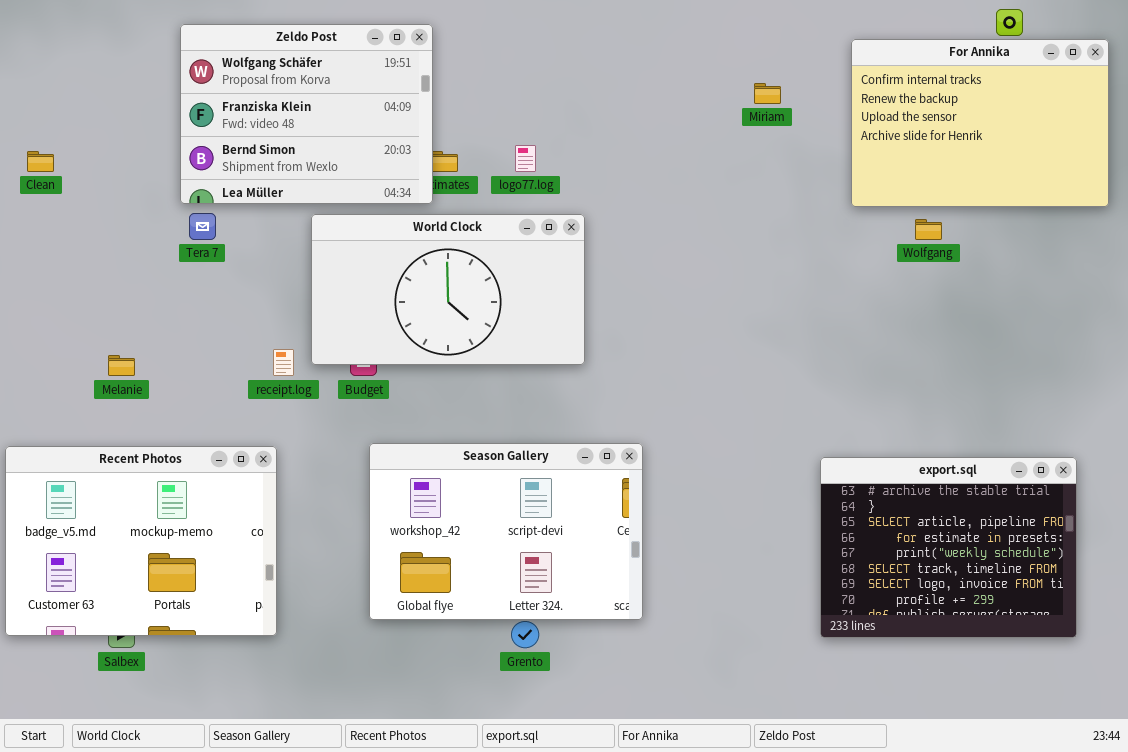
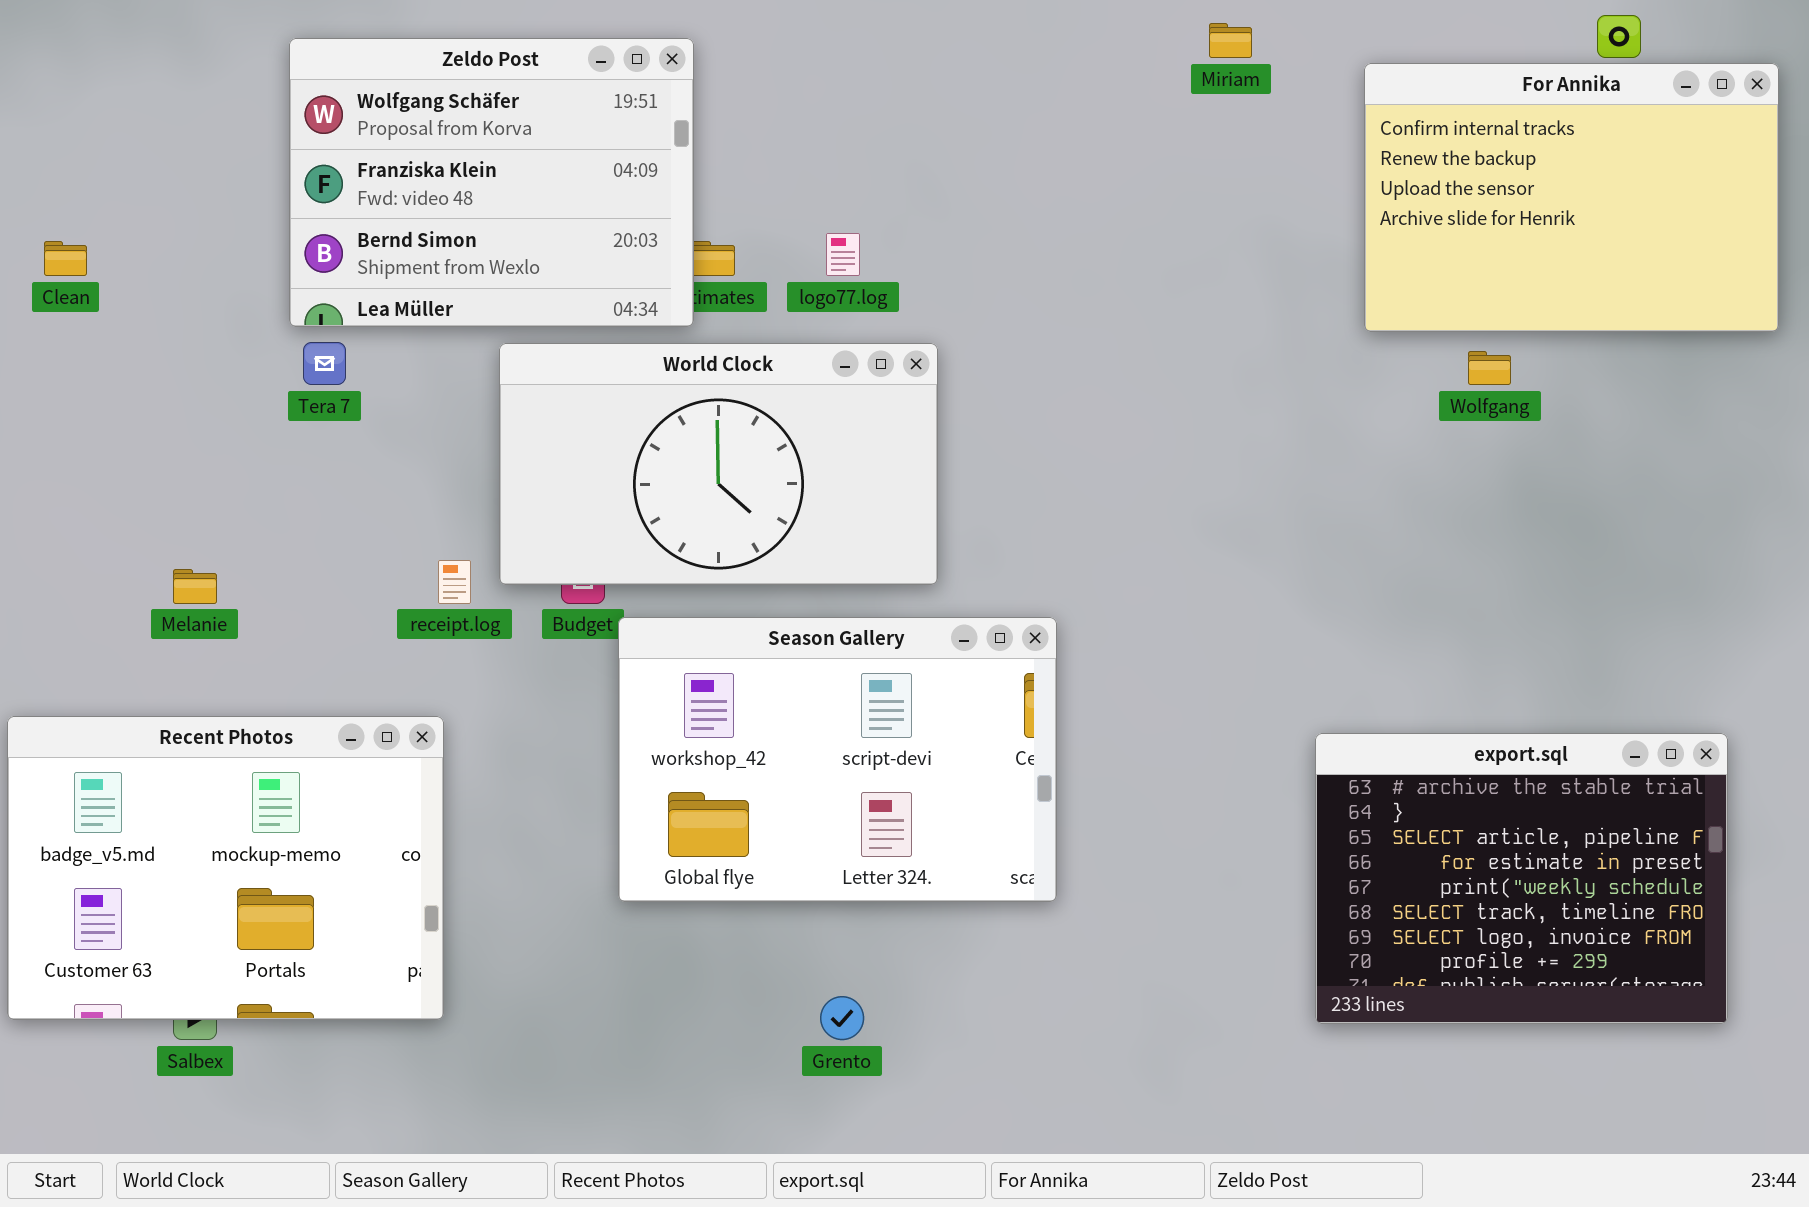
Miriam: [754,83,781,104] -> [1209,23,1252,58], moved
Season Gallery: [369,443,643,620] -> [618,617,1057,902], moved

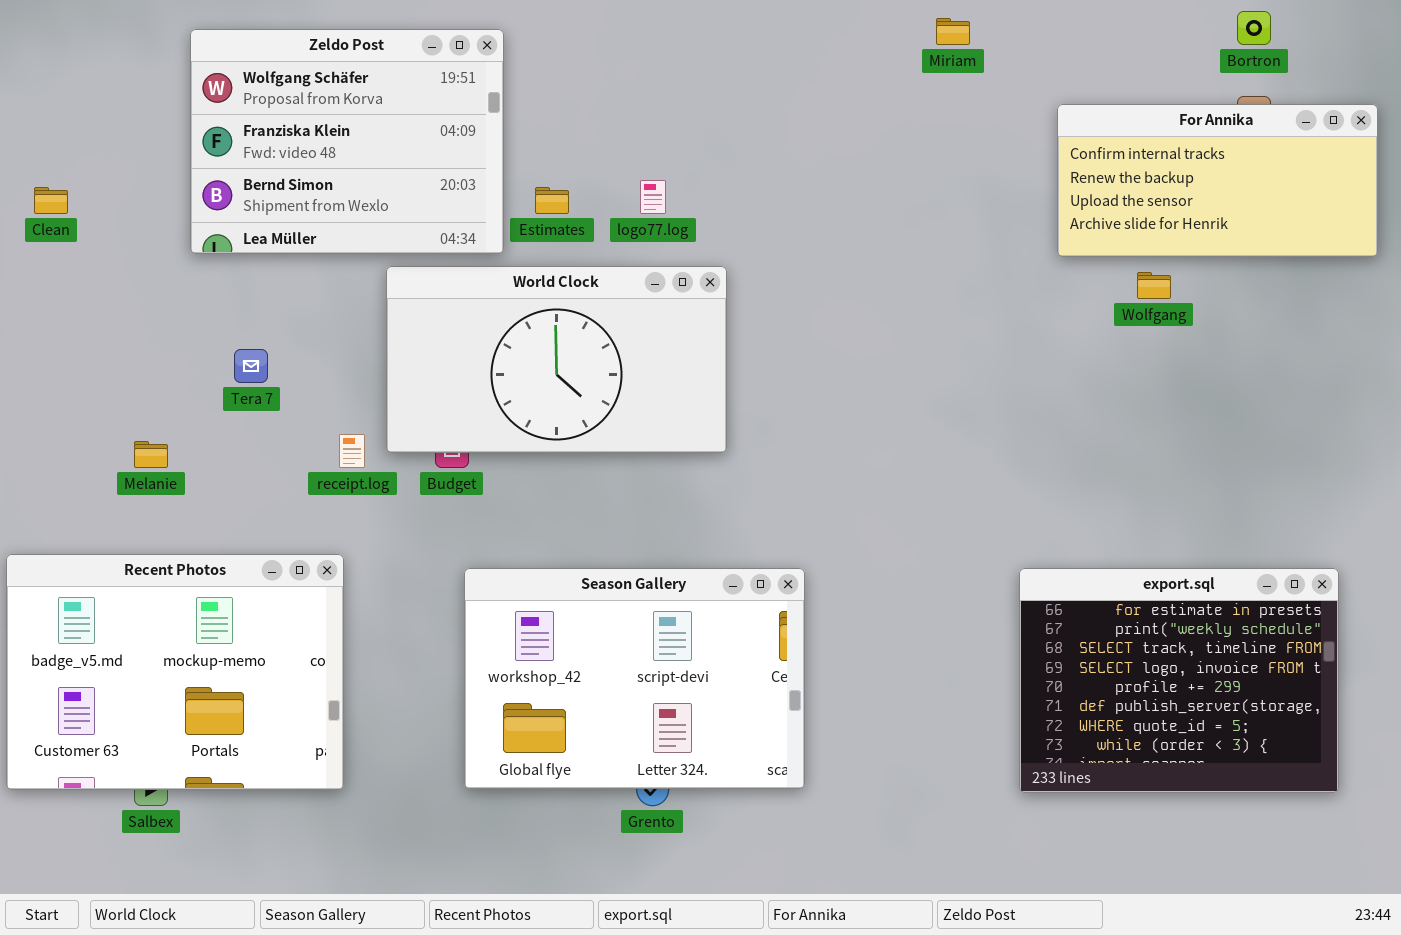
Zeldo Post: [289,38,694,327] -> [190,29,504,254], moved
For Annika: [1364,63,1779,332] -> [1057,104,1378,257], resized
Tera 7: [303,342,346,385] -> [234,349,268,383], moved
Season Gallery: [618,617,1057,902] -> [464,568,805,789], moved
export.sql: [1315,733,1728,1024] -> [1019,568,1339,793], scrolled down 3 rows

